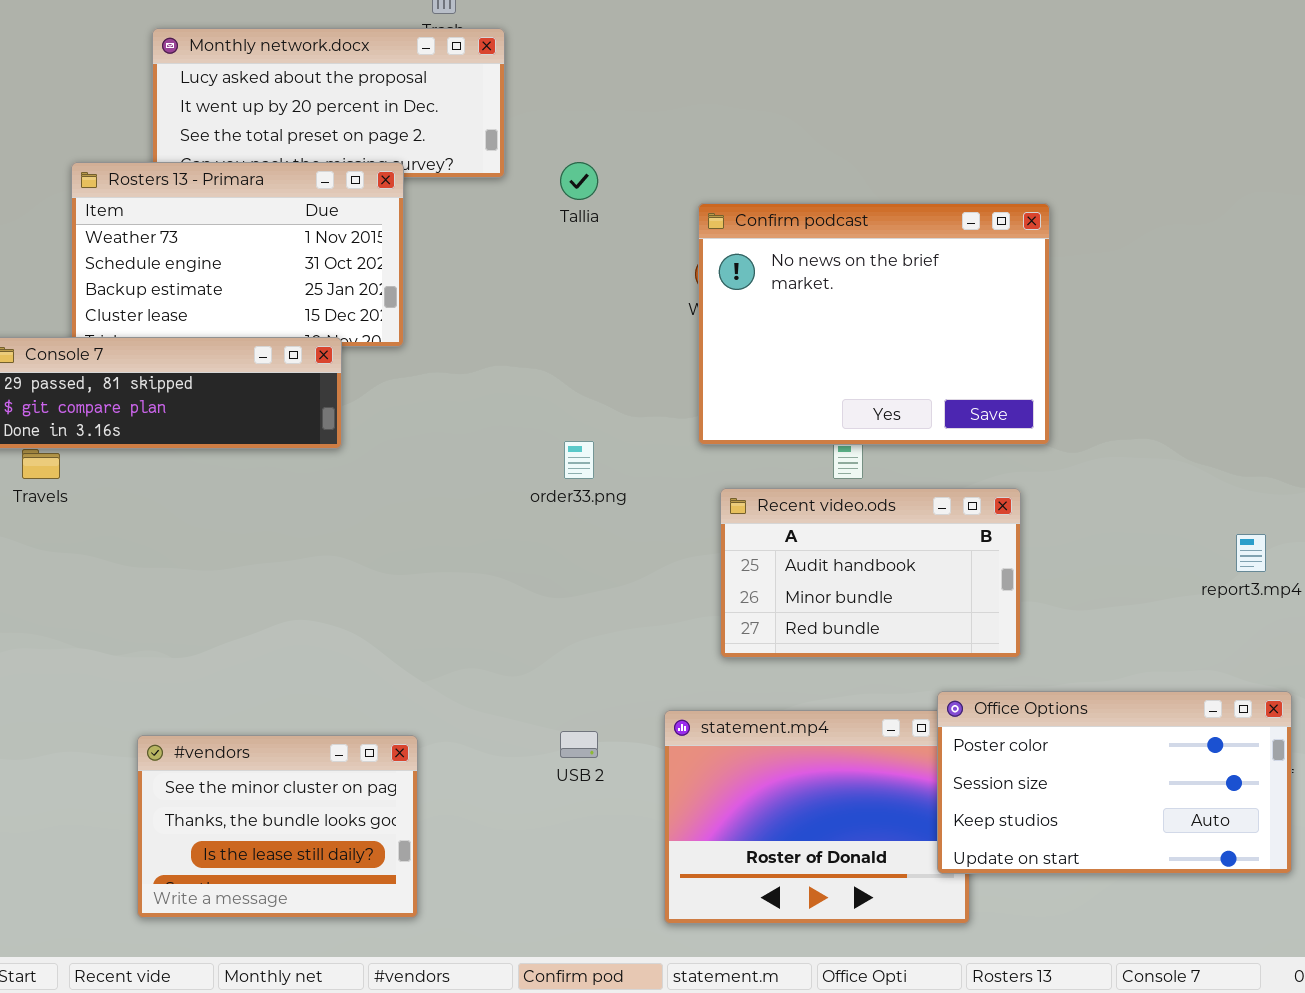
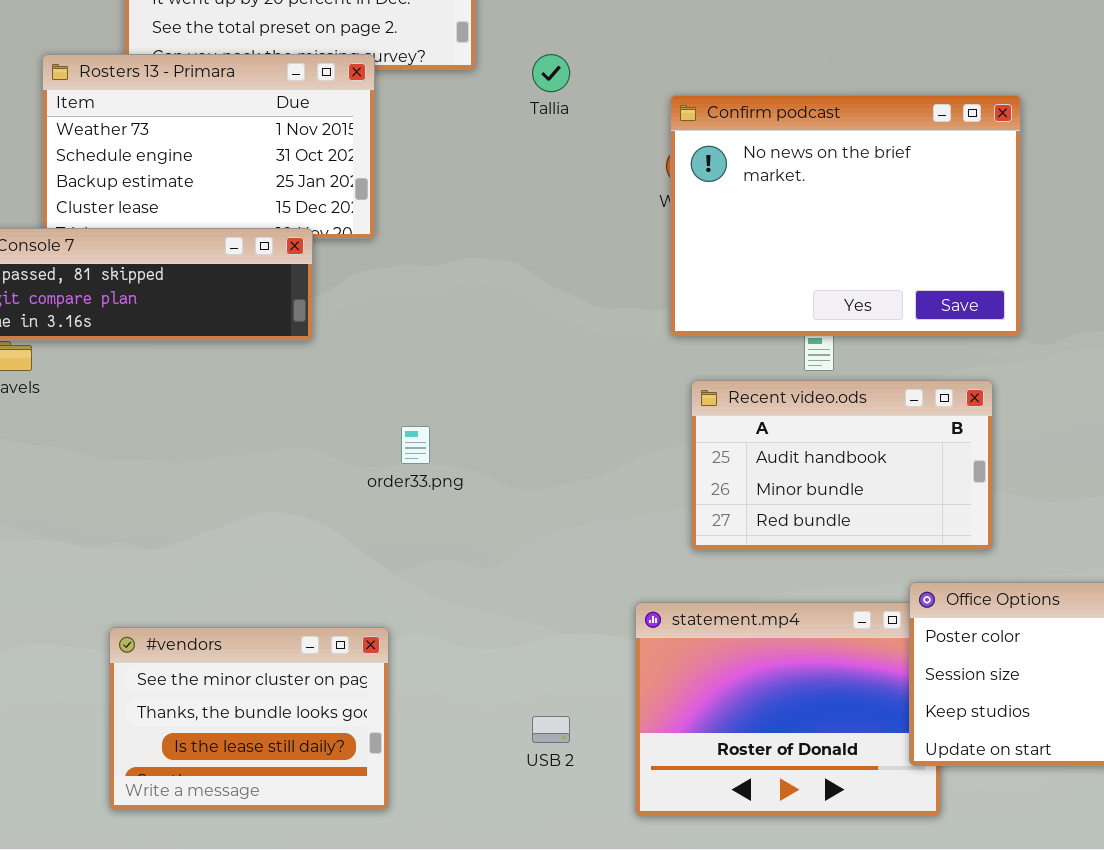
order33.png: [564,441,594,479] -> [401,426,430,464], moved
USB 2: [560,731,598,758] -> [532,716,570,743], moved

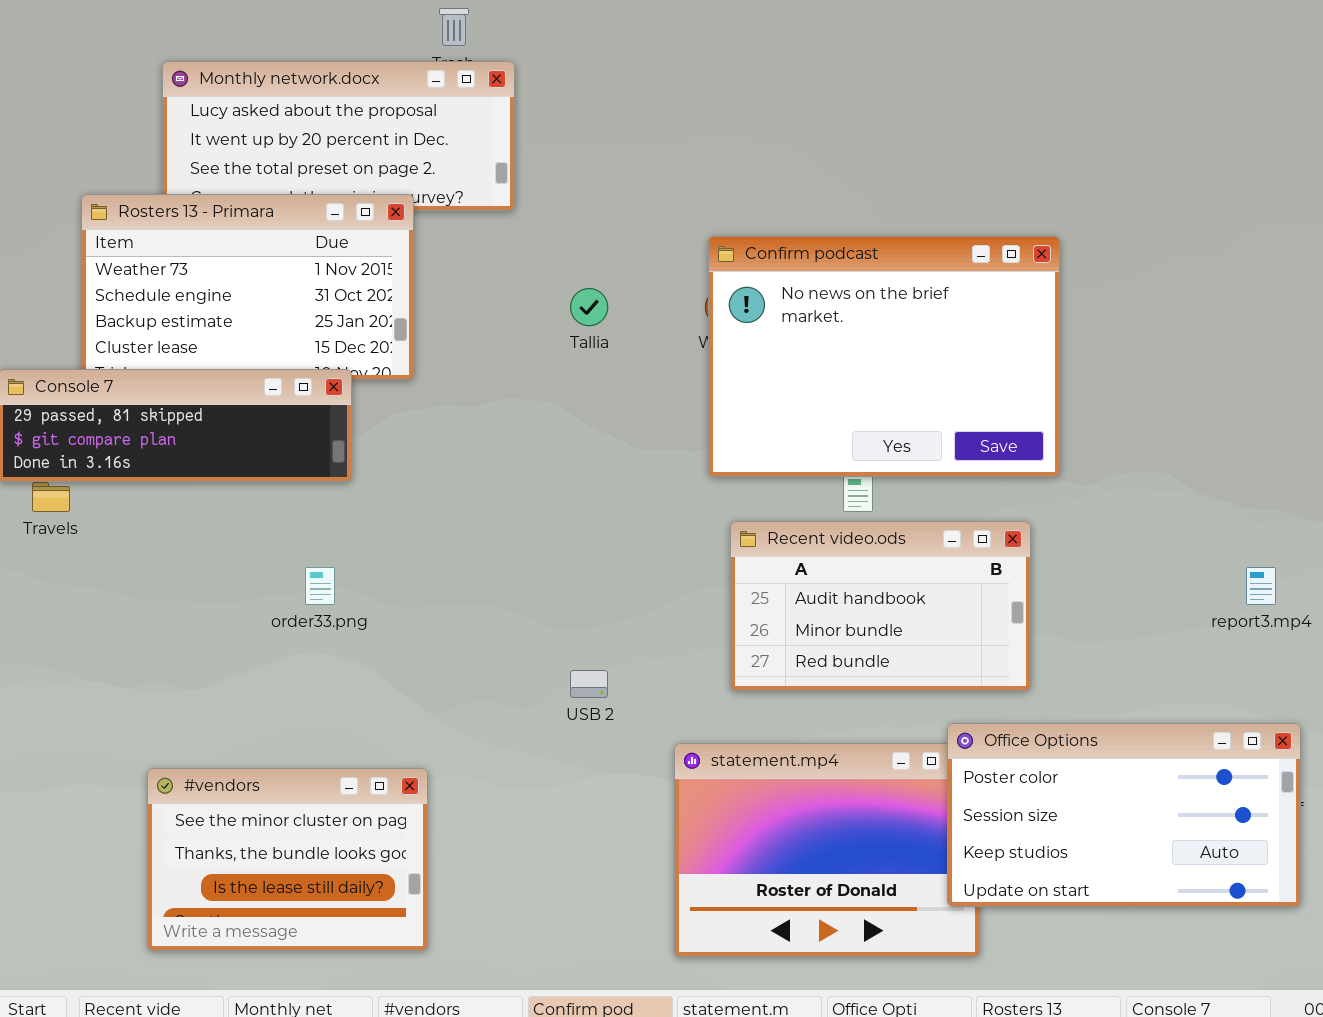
Tallia: [532,54,570,92] -> [570,288,608,326], moved
order33.png: [401,426,430,464] -> [305,567,335,605], moved
USB 2: [532,716,570,743] -> [570,670,608,698], moved

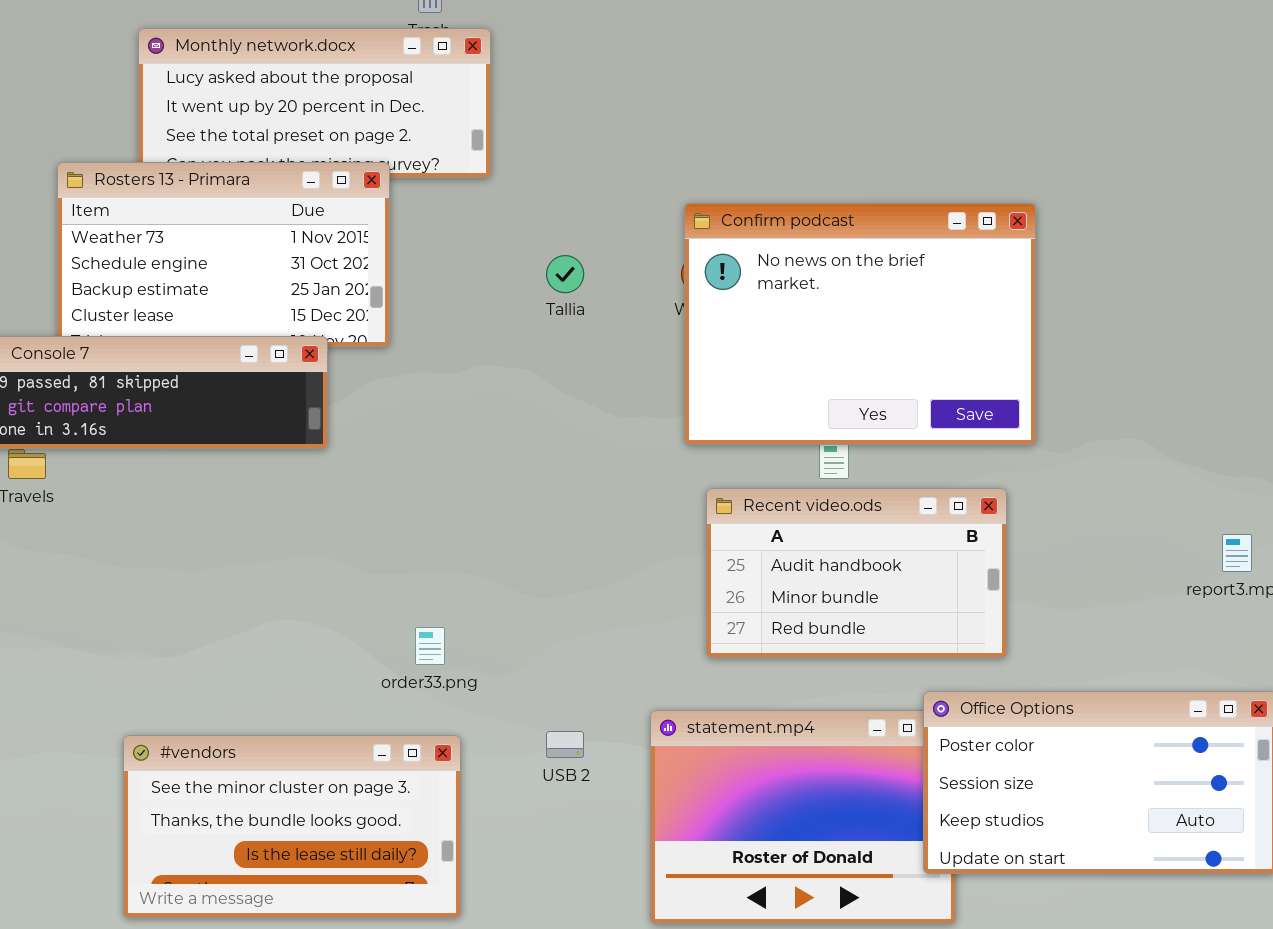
order33.png: [305,567,335,605] -> [415,627,445,665], moved
USB 2: [570,670,608,698] -> [546,731,584,758], moved
#vendors: [147,768,428,951] -> [123,735,461,918], resized

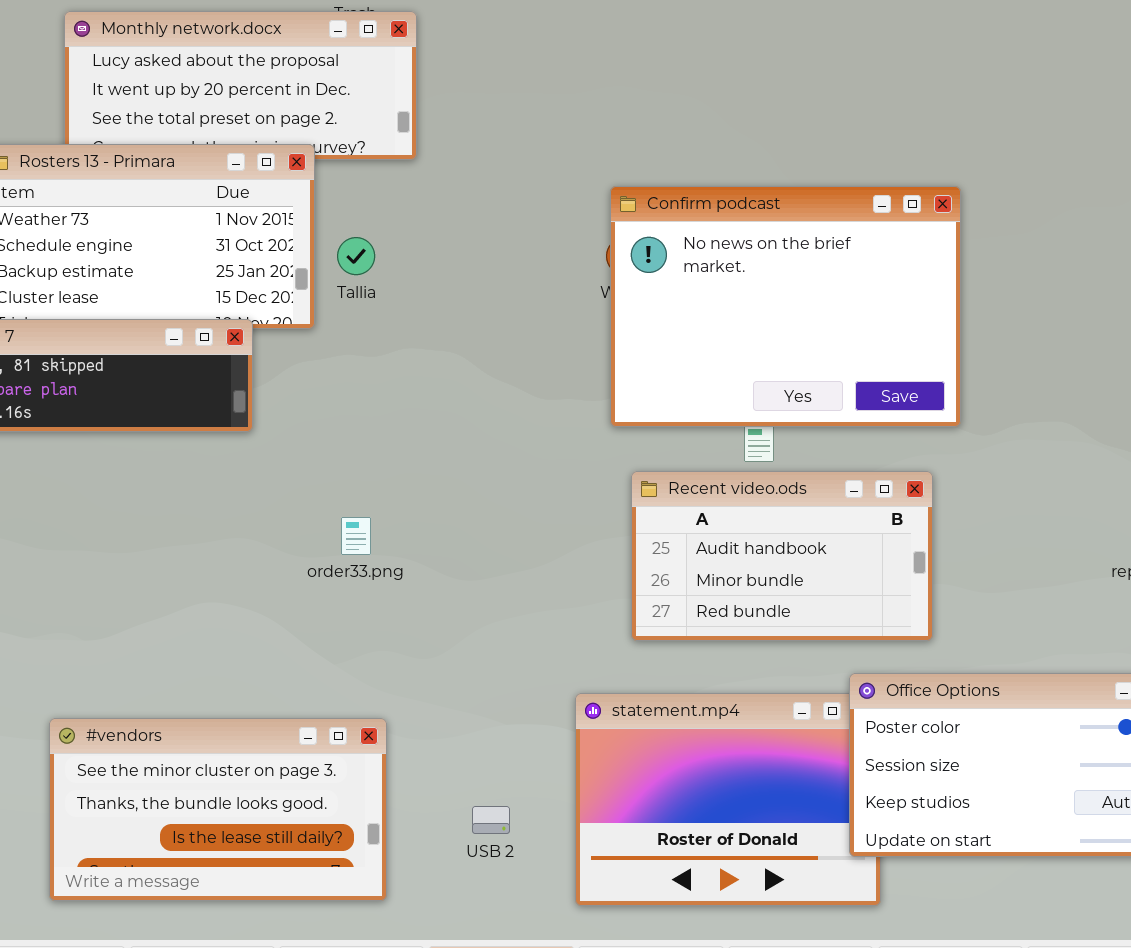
Tallia: [546,255,584,293] -> [337,237,375,275], moved
order33.png: [415,627,445,665] -> [341,517,371,555], moved
USB 2: [546,731,584,758] -> [472,806,510,834], moved

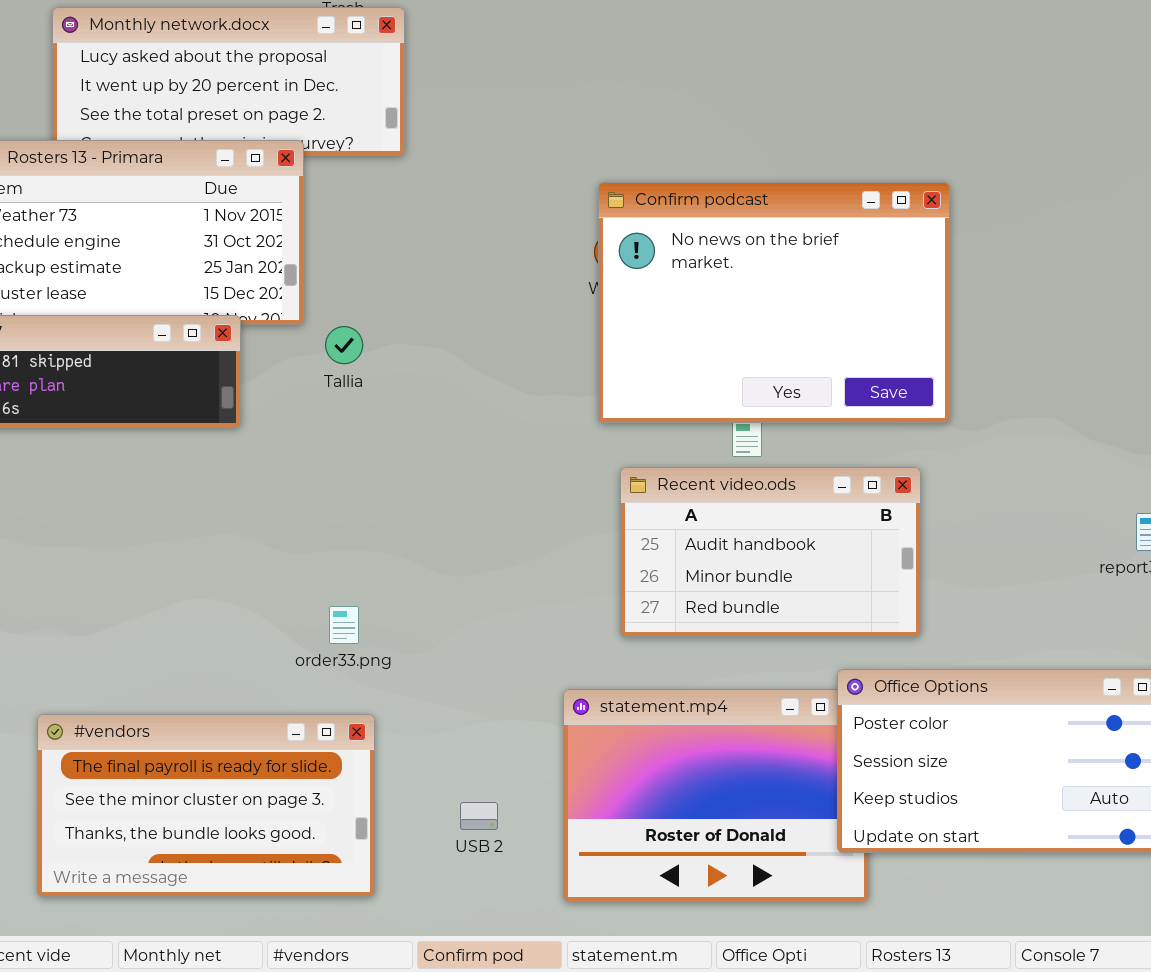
Tallia: [337,237,375,275] -> [325,326,363,364], moved
order33.png: [341,517,371,555] -> [329,606,359,644], moved
#vendors: [49,718,387,901] -> [37,714,375,897], scrolled up 1 row

